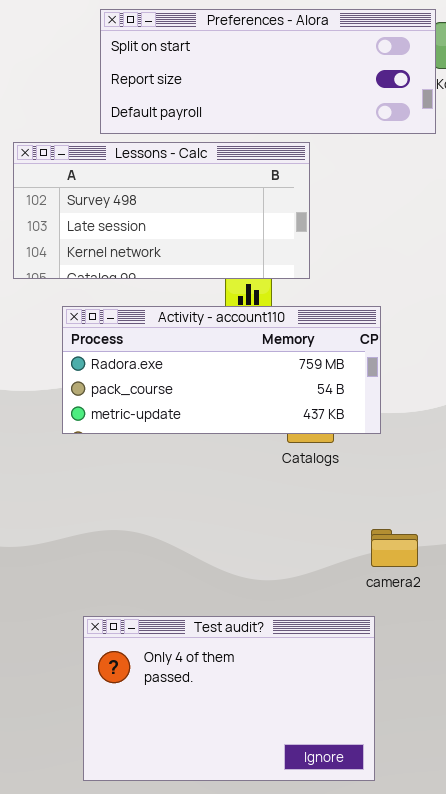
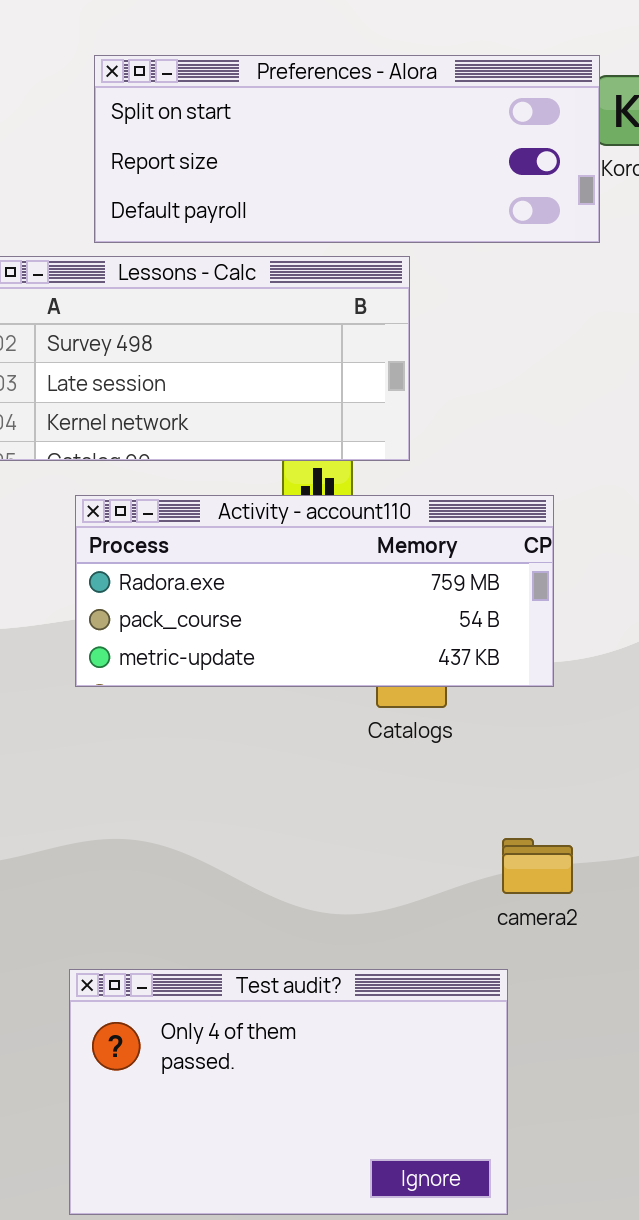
Activity - account110: [62,306,381,434] -> [75,495,554,687], moved

